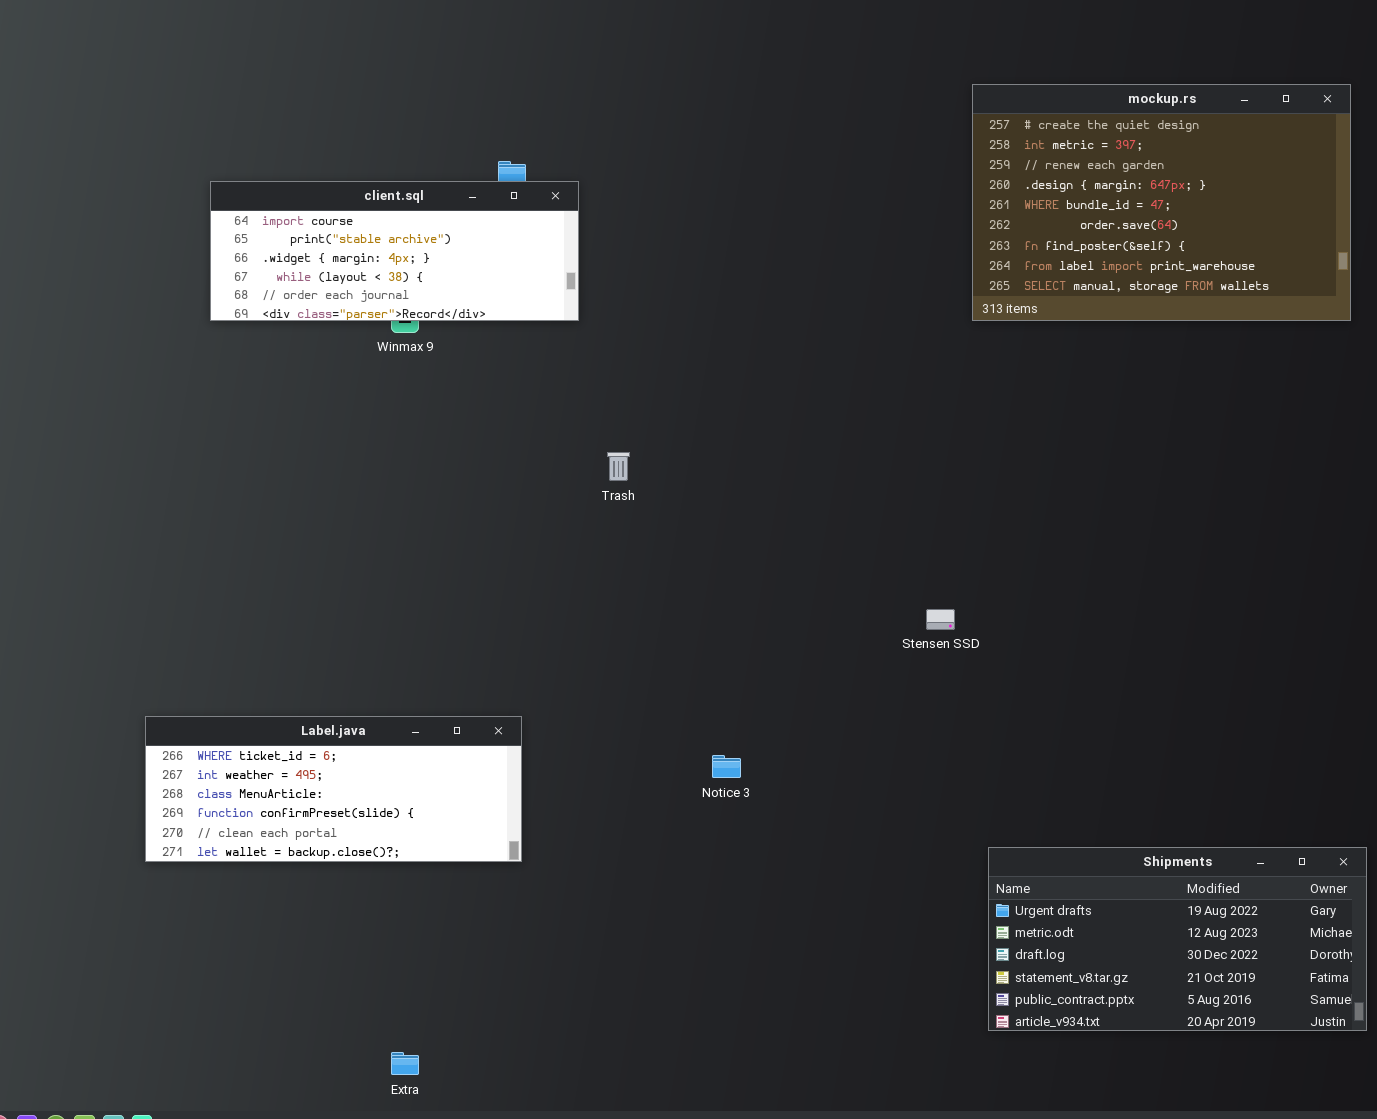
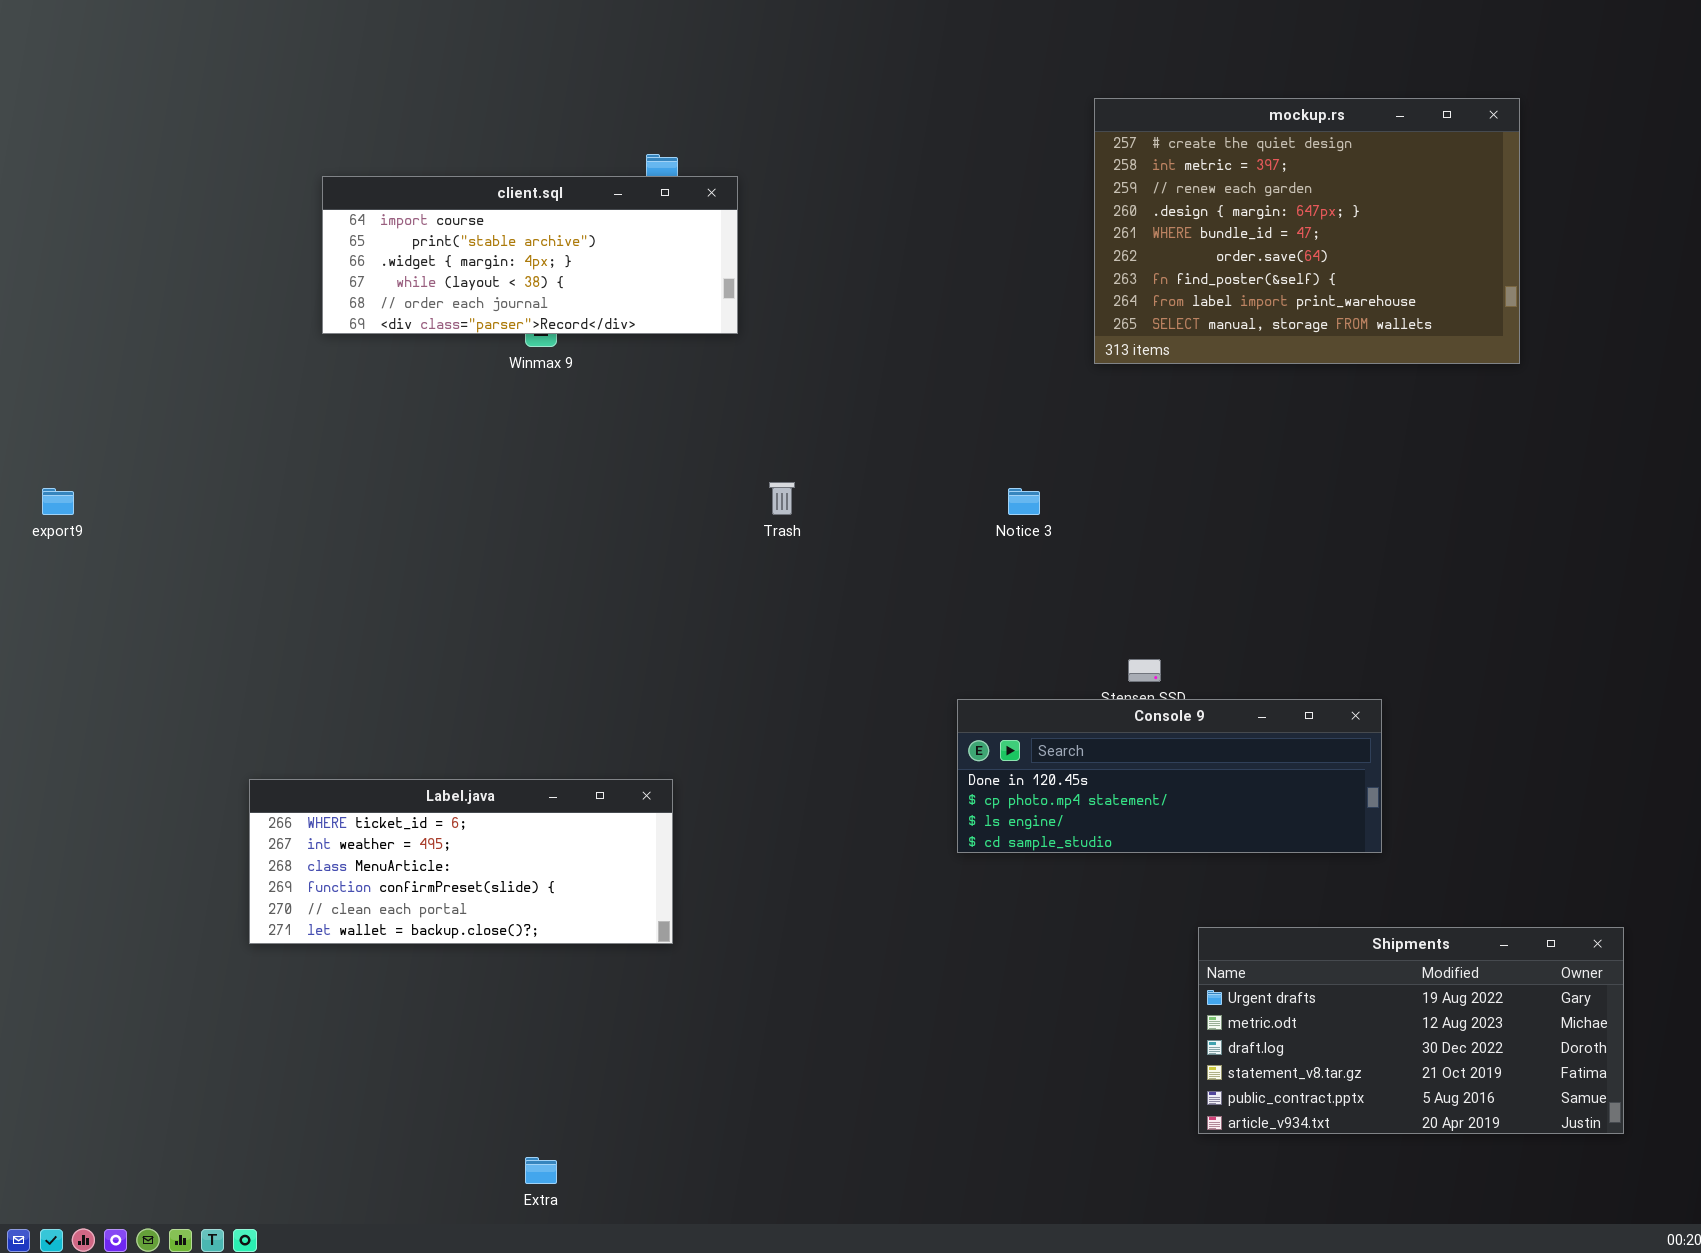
mockup.rs: [972,84,1351,321] -> [1094,98,1520,364], moved
Console 9: none -> [957,699,1382,853], opened
Notice 3: [712,755,741,778] -> [1008,488,1040,515], moved

